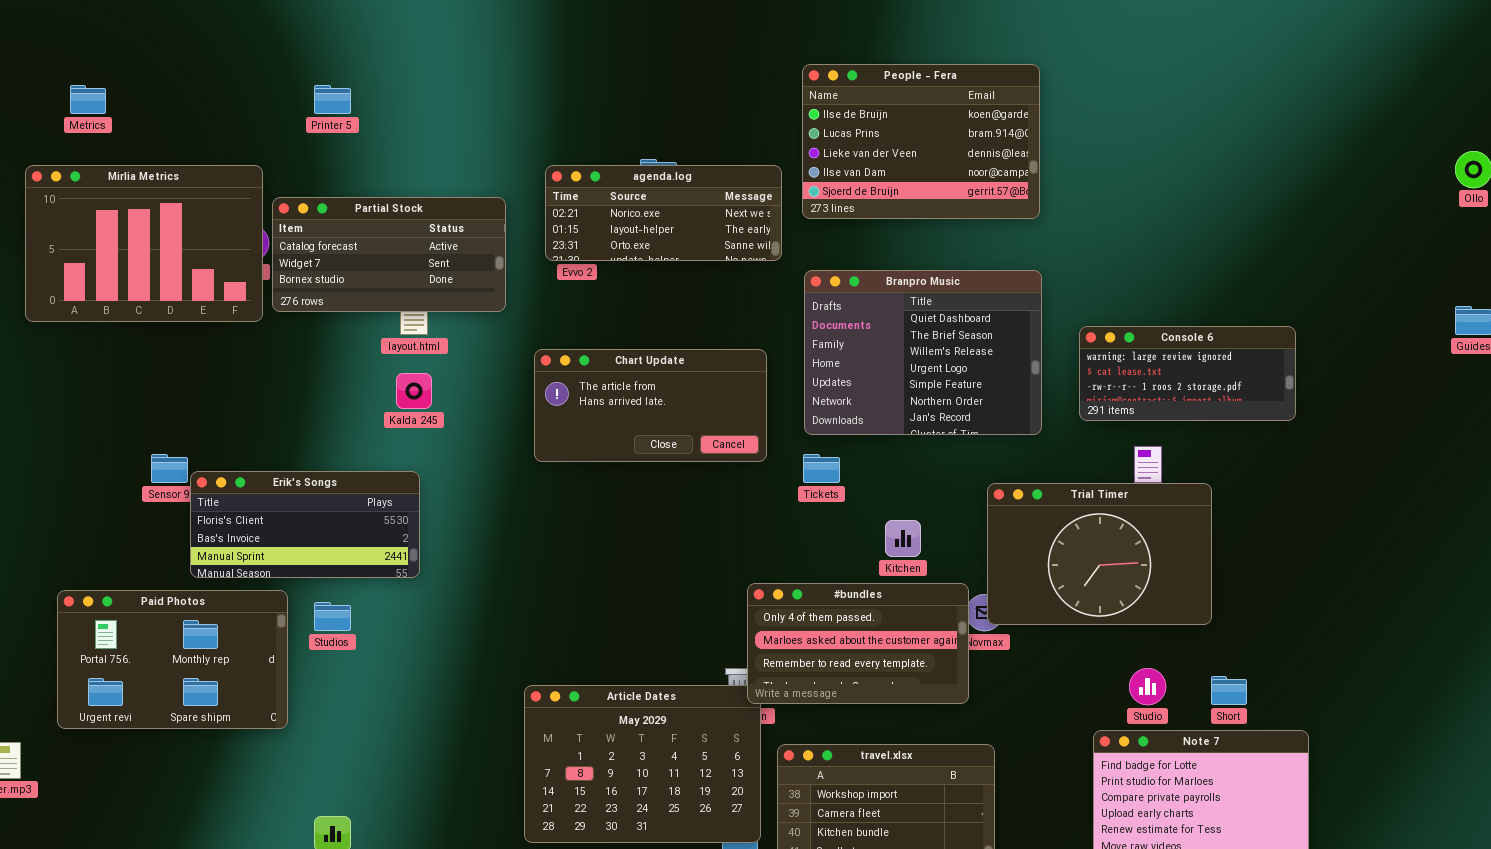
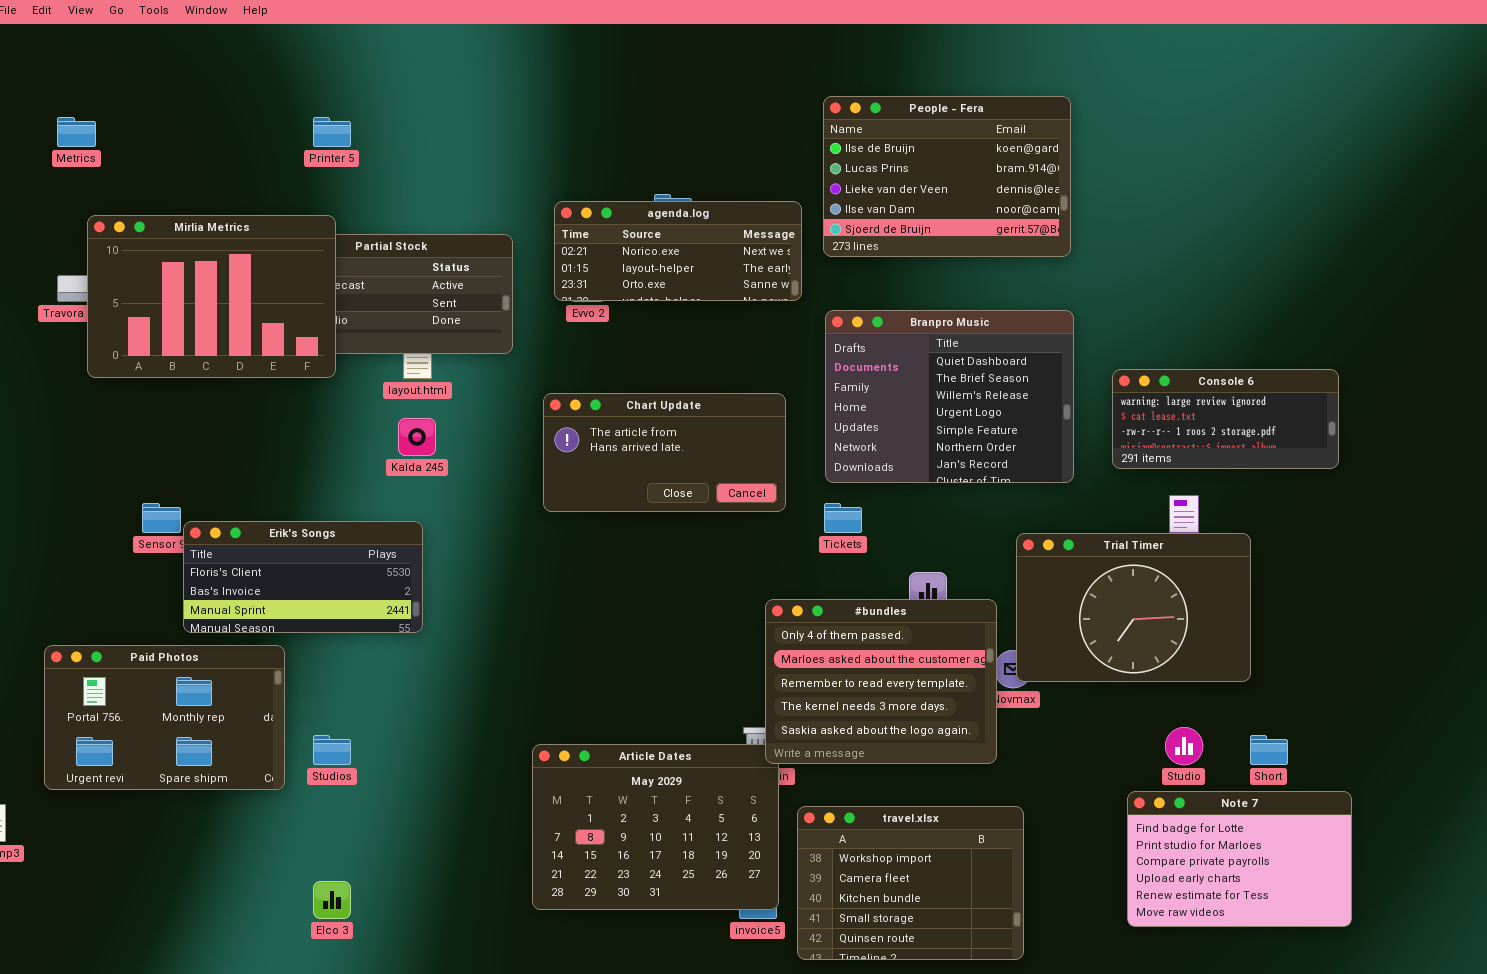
Mirlia Metrics: [25,165,263,322] -> [87,215,336,378], moved
#bundles: [747,583,969,704] -> [765,599,997,764], resized
Studios: [314,602,351,631] -> [313,735,351,765], moved

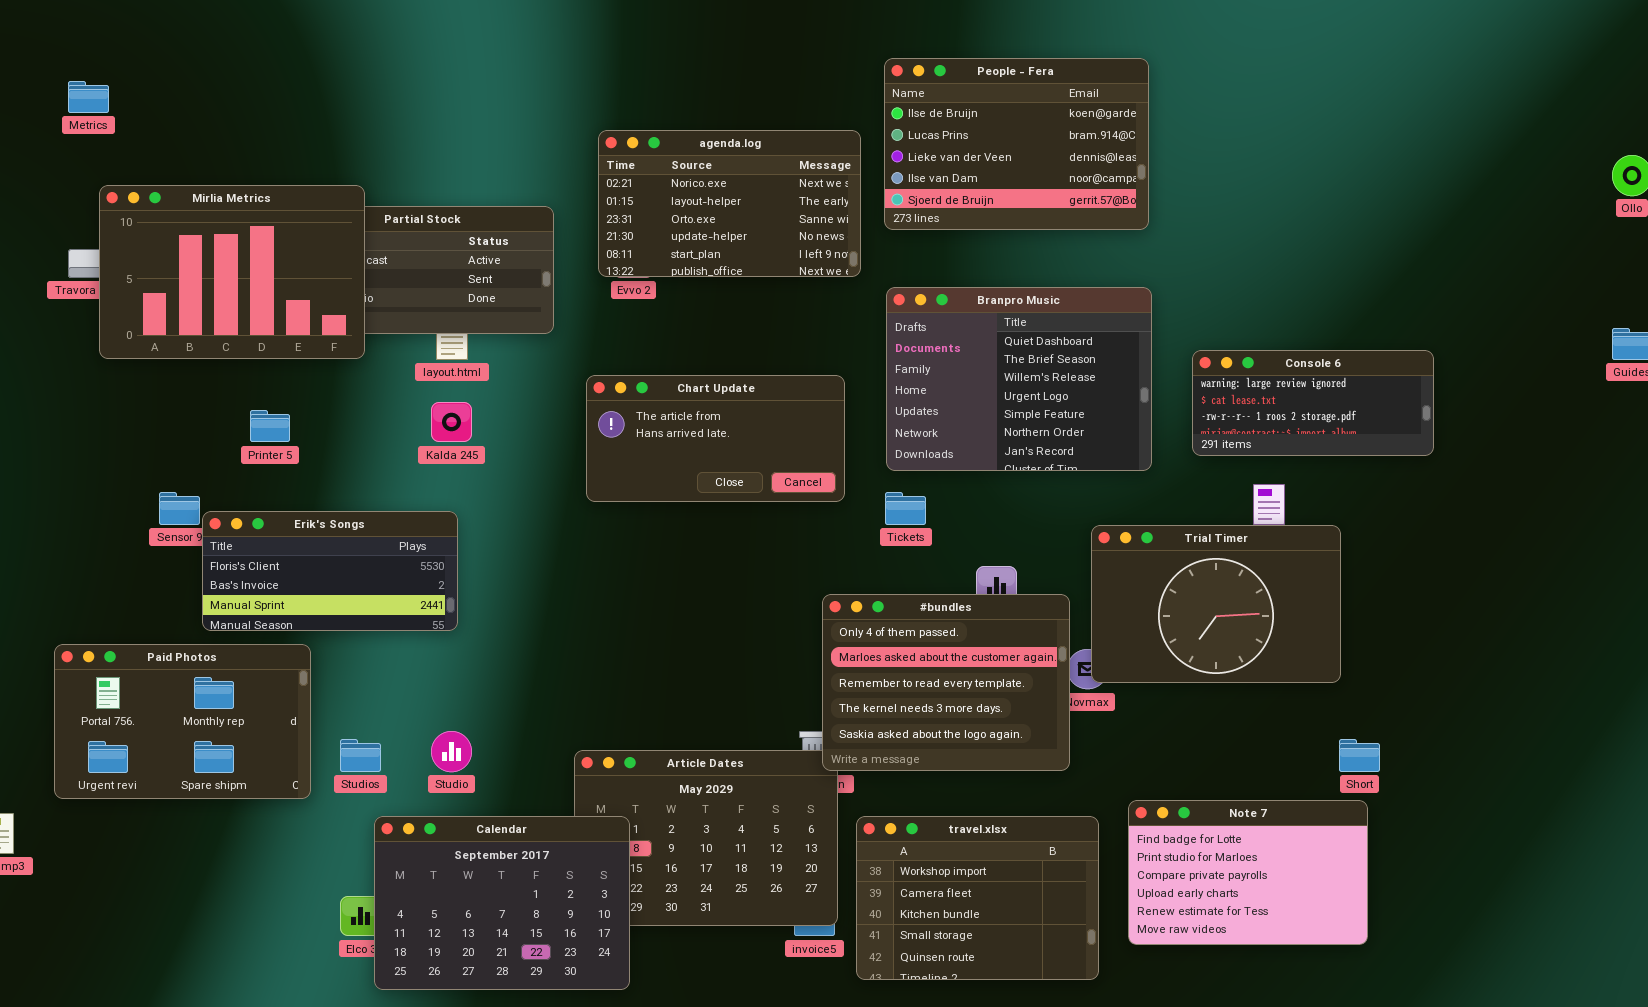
Printer 5: [313,117,351,147] -> [250,410,290,442], moved
agenda.log: [554,201,802,301] -> [598,130,861,277], resized
Studio: [1165,727,1203,765] -> [431,731,472,772], moved
Note 7: [1127,791,1352,927] -> [1128,800,1368,945], moved
Calendar: none -> [374,816,630,990], opened

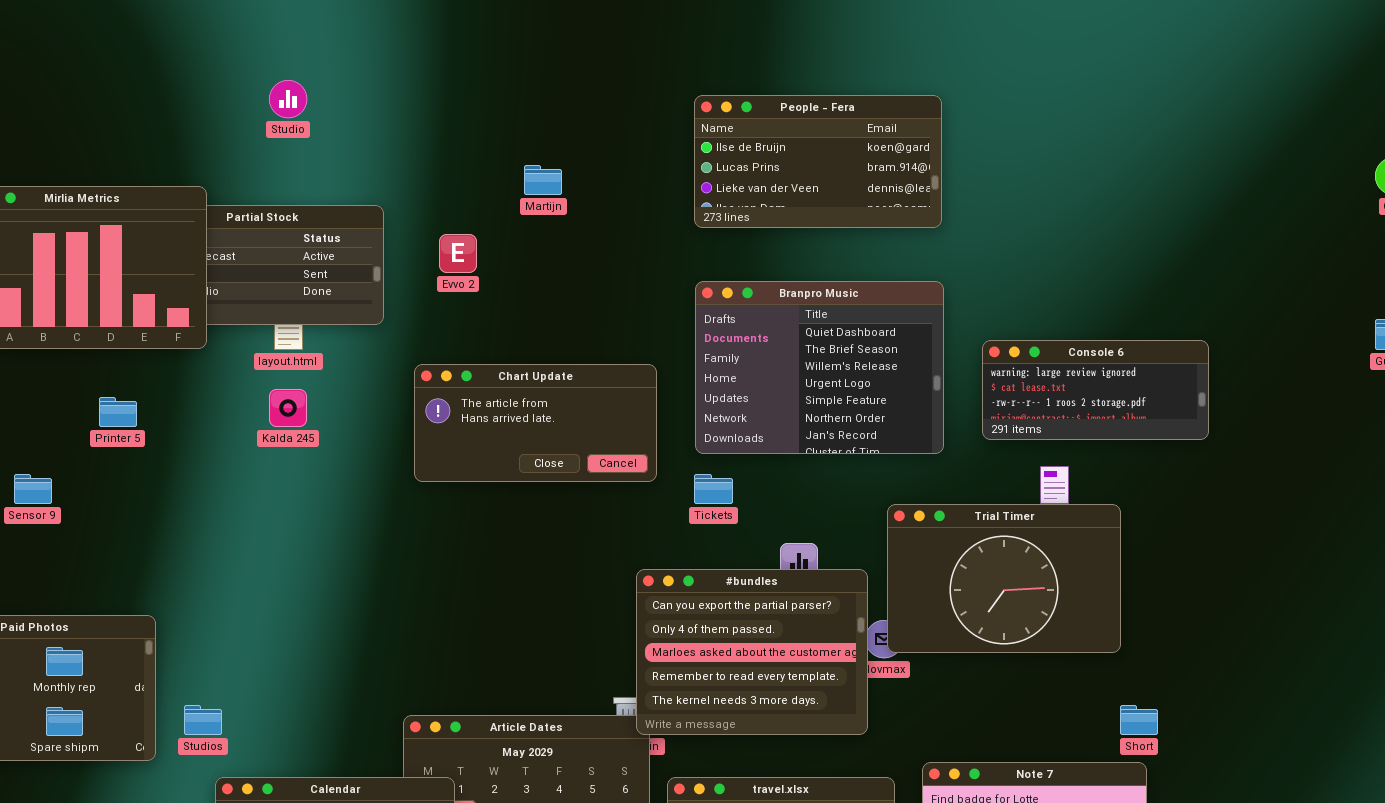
People - Fera: [884,58,1149,230] -> [694,95,942,228], resized
agenda.log: [598,130,861,277] -> none, closed
Erik's Songs: [202,511,458,631] -> none, closed
#bundles: [822,594,1070,771] -> [636,569,868,735], scrolled up 1 row
Studio: [431,731,472,772] -> [269,80,307,118], moved

